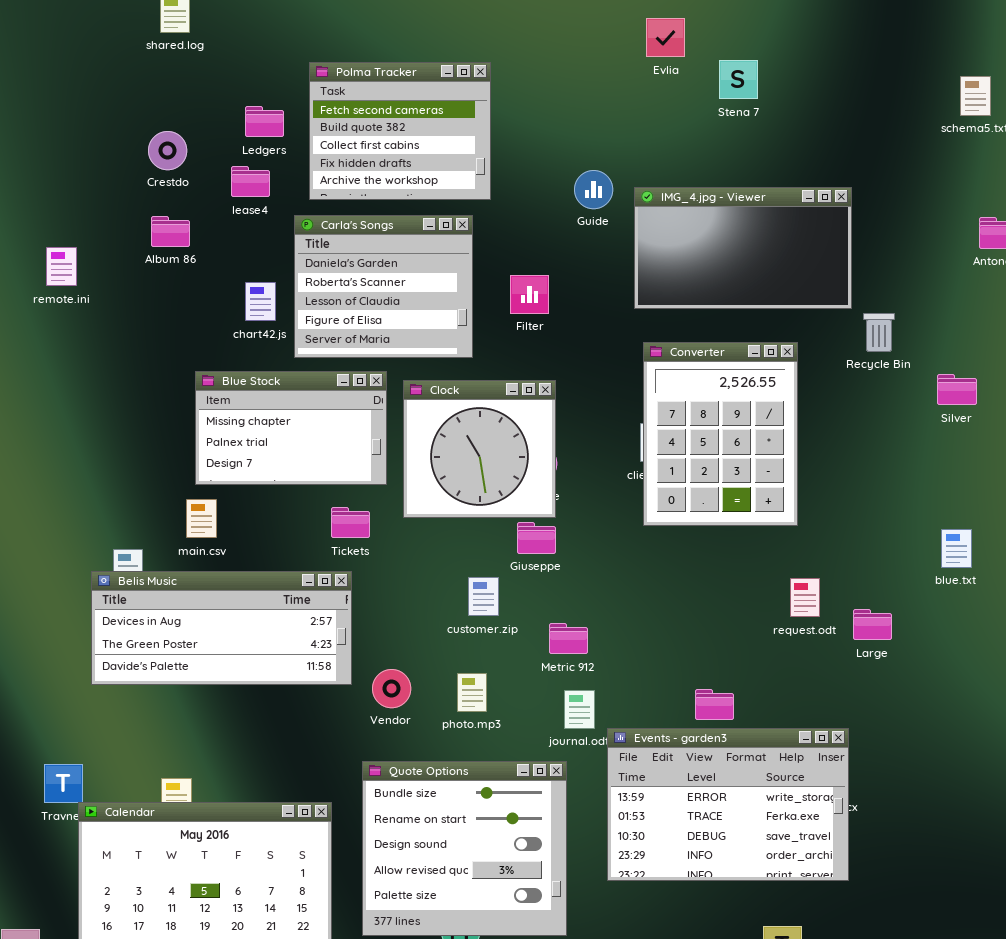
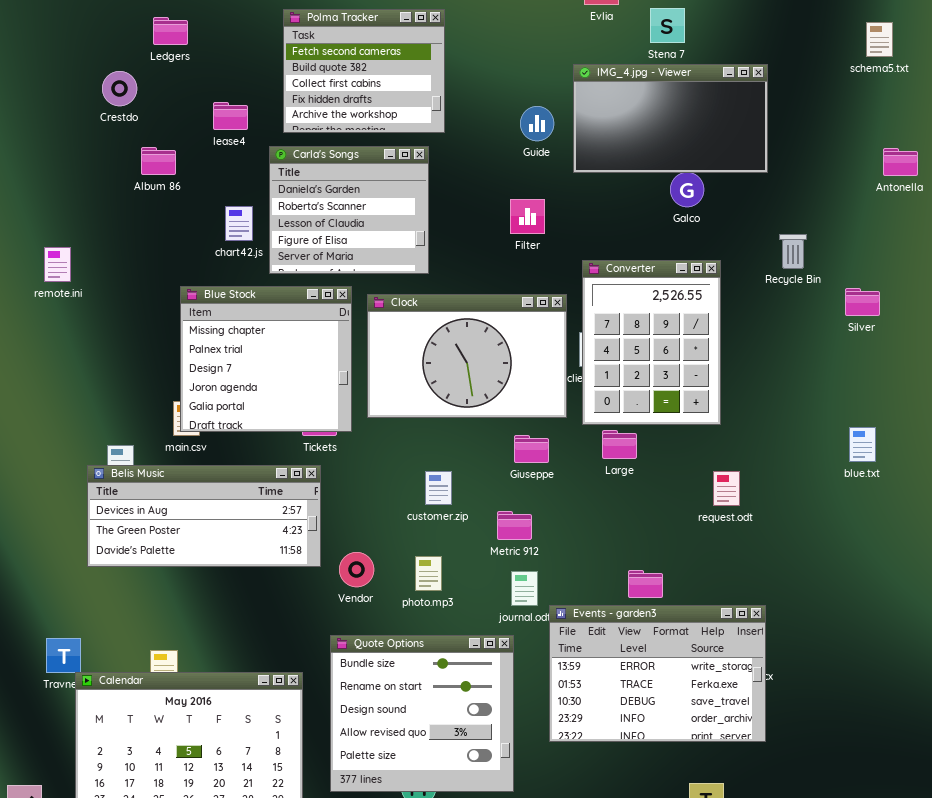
Ledgers: [245,106,284,137] -> [153,17,188,45], moved
Crestdo: [148,131,187,170] -> [102,71,137,106], moved
IMG_4.jpg - Viewer: [634,187,852,309] -> [573,64,768,173], moved
remote.ini: [46,247,77,286] -> [44,247,71,282], moved
Filter: [510,275,549,314] -> [510,199,545,234], moved
Blue Stock: [195,371,387,485] -> [180,286,352,432], resized
Clock: [403,380,556,518] -> [367,294,567,418], resized
Giuseppe: [517,522,556,554] -> [514,435,549,463], moved
Large: [853,609,892,640] -> [602,430,637,459], moved

